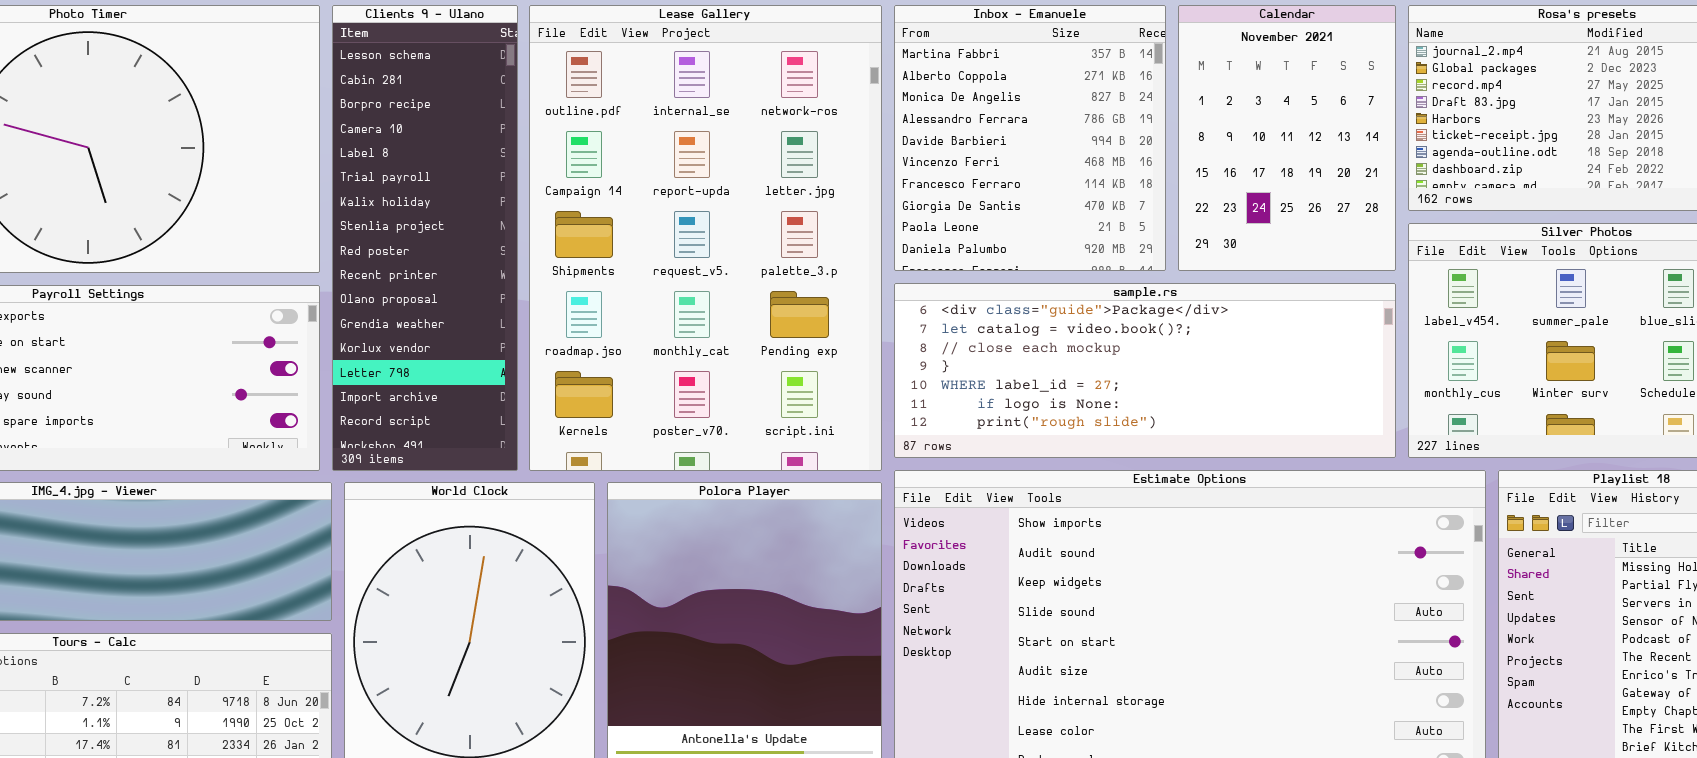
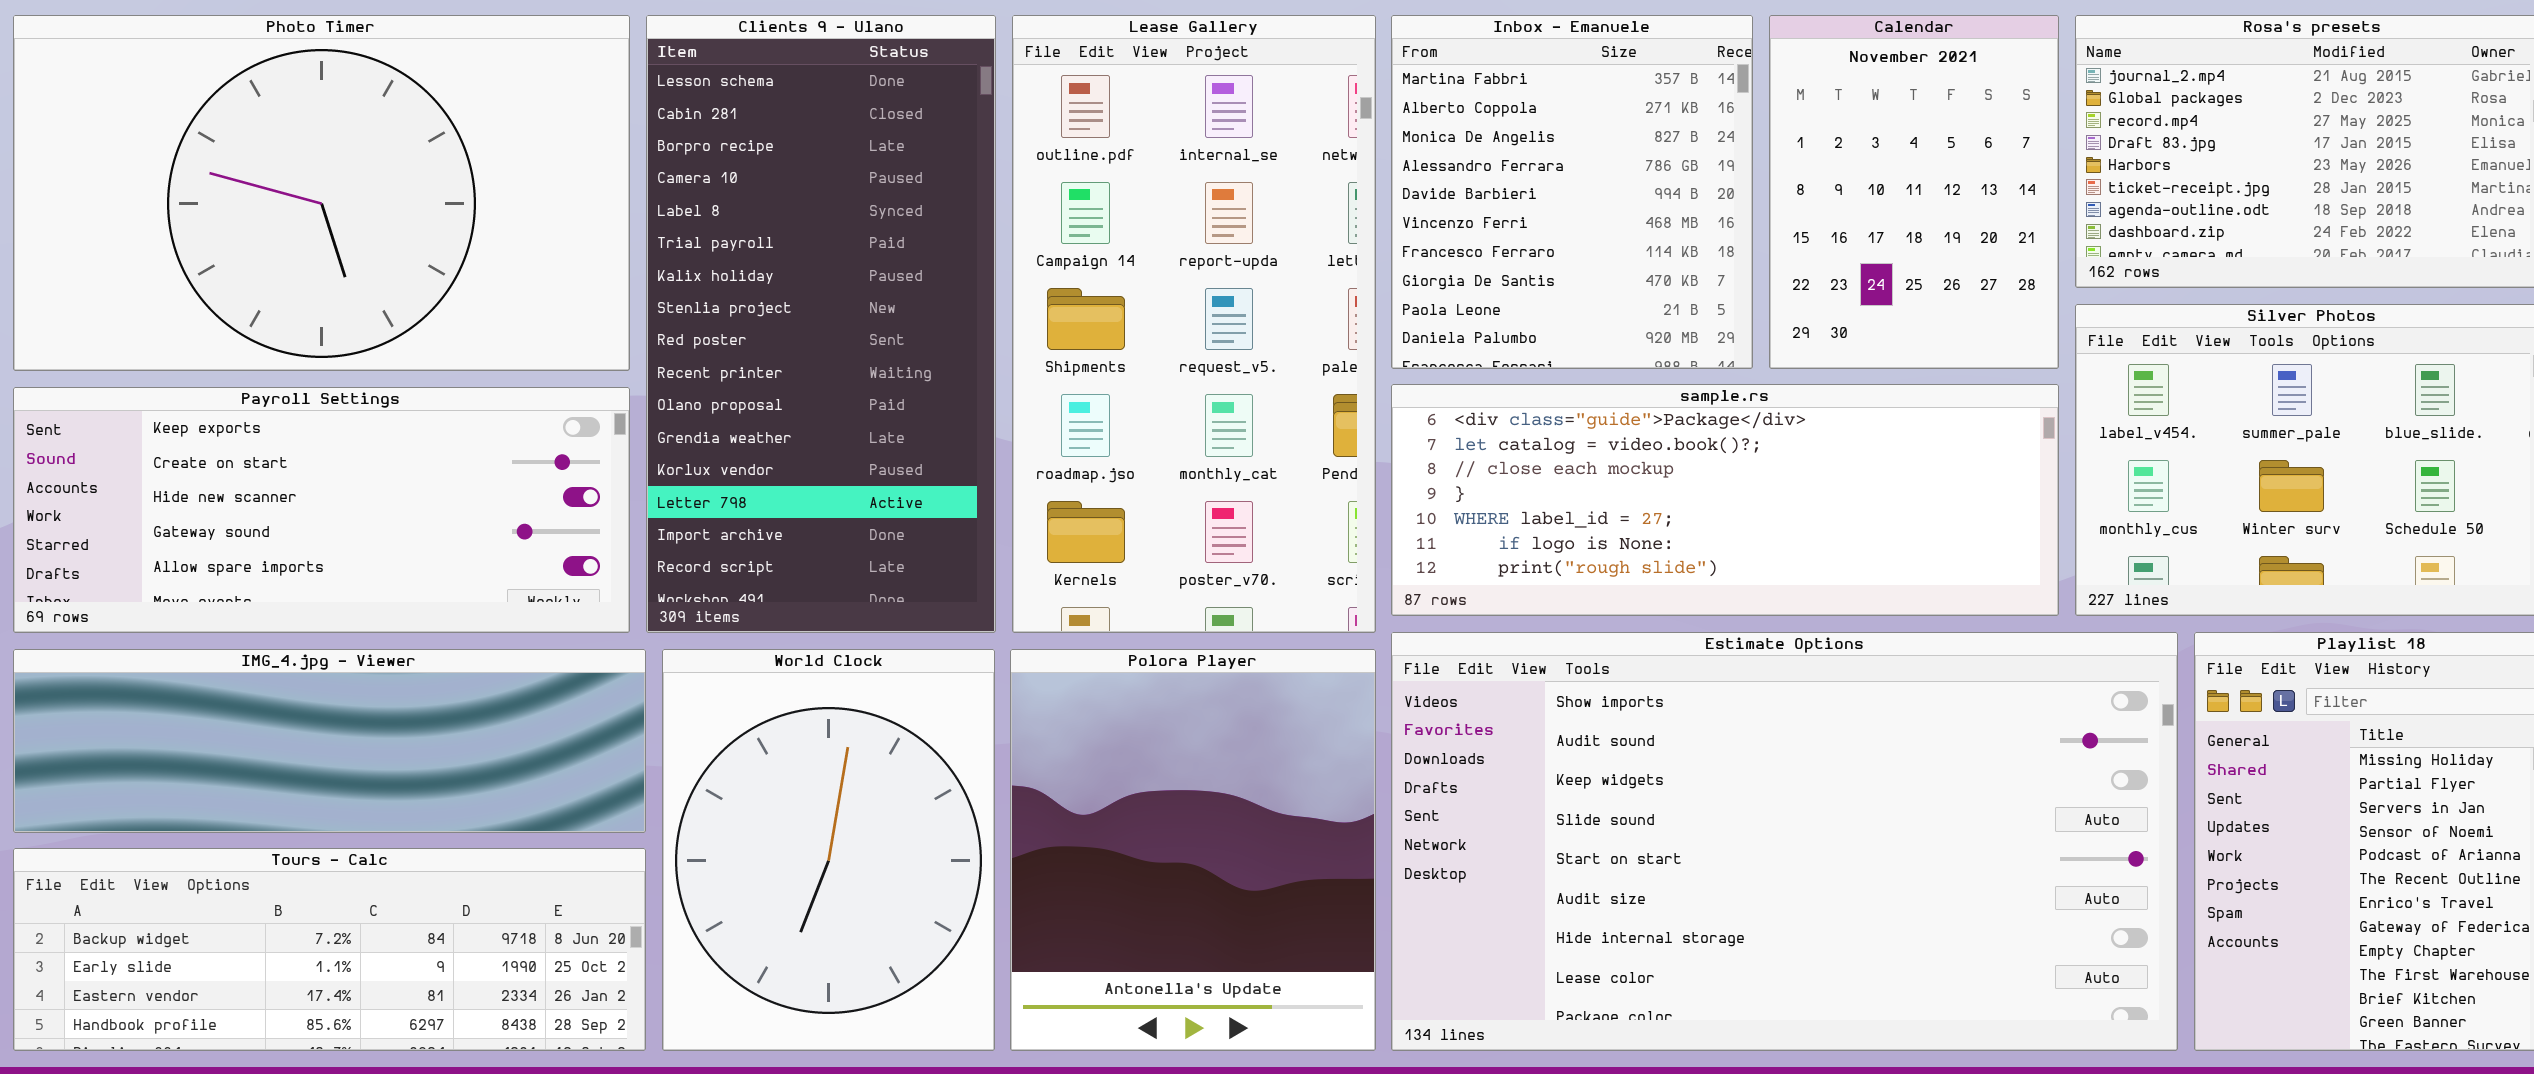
Clients 9 - Ulano: [332,5,518,471] -> [646,15,996,633], resized
Lease Gallery: [529,5,882,471] -> [1012,15,1376,633], resized

